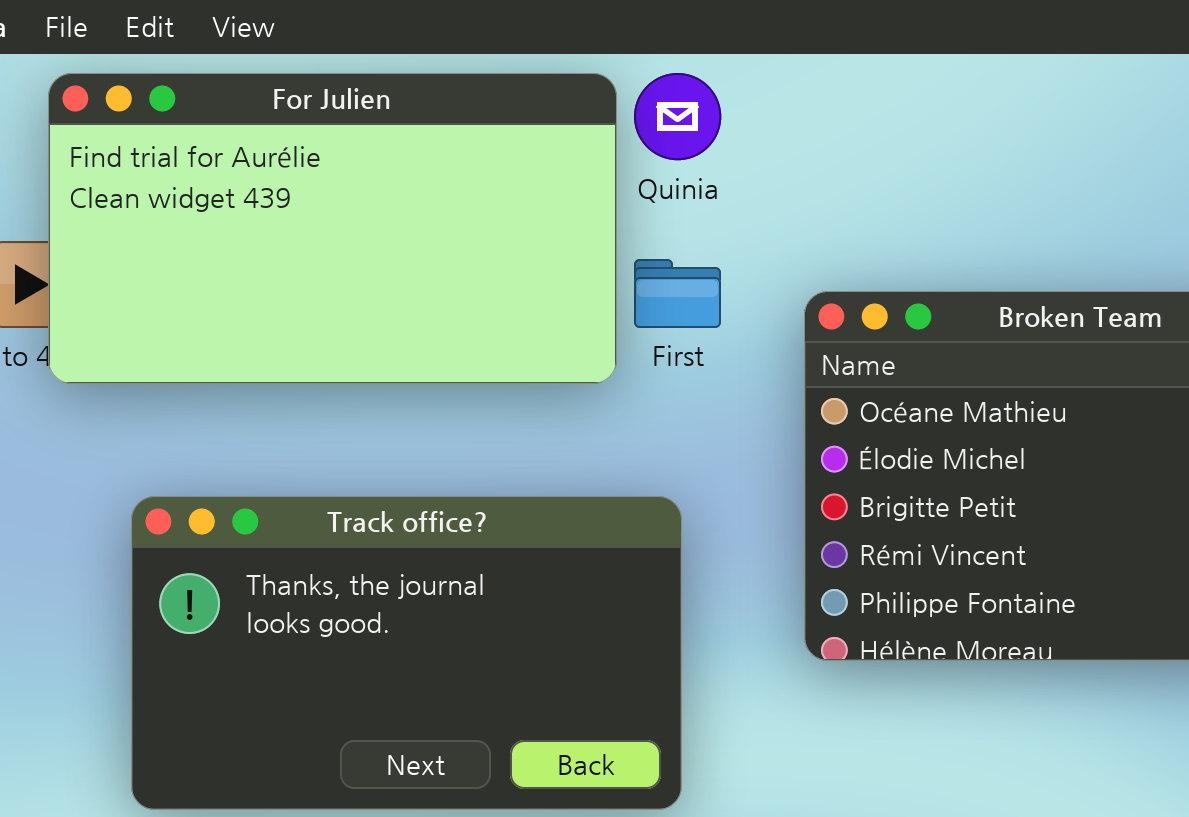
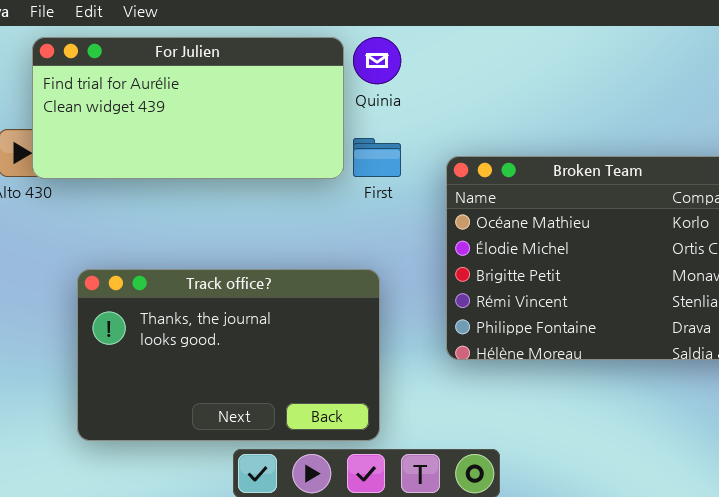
For Julien: [48,73,617,384] -> [32,37,344,179], resized

